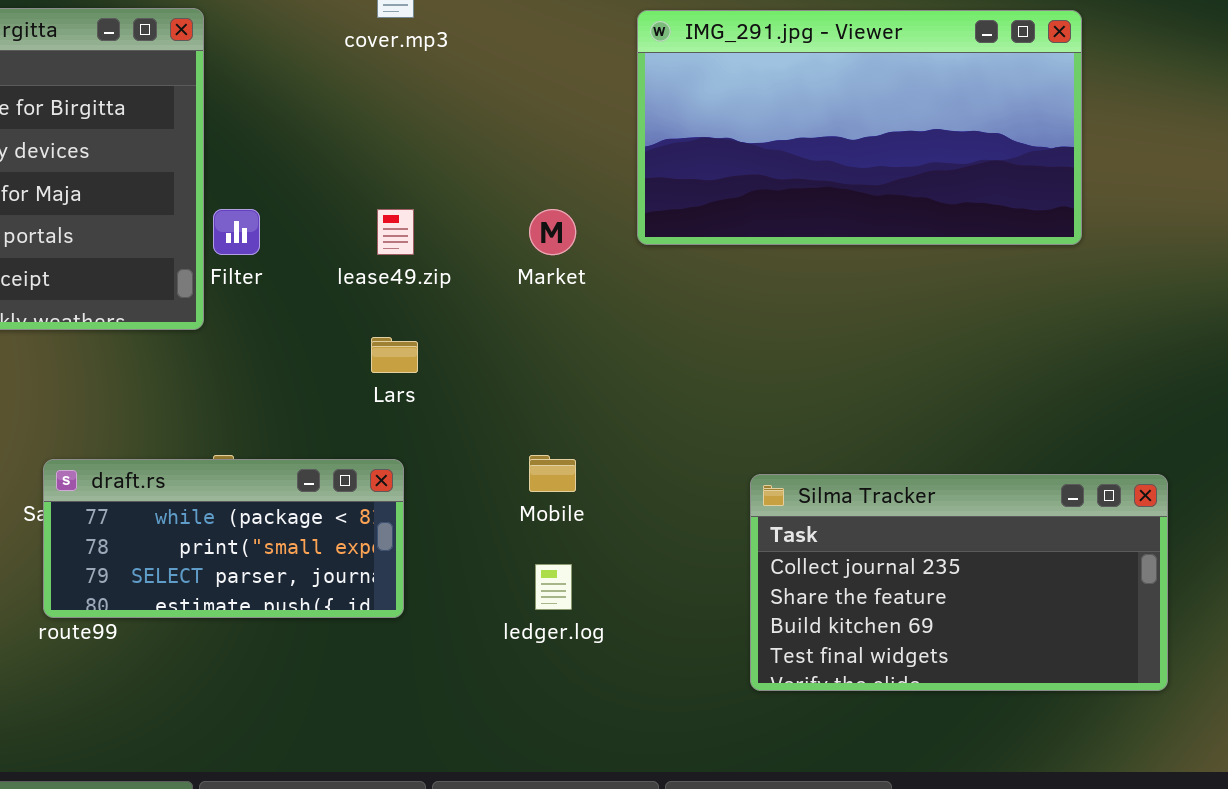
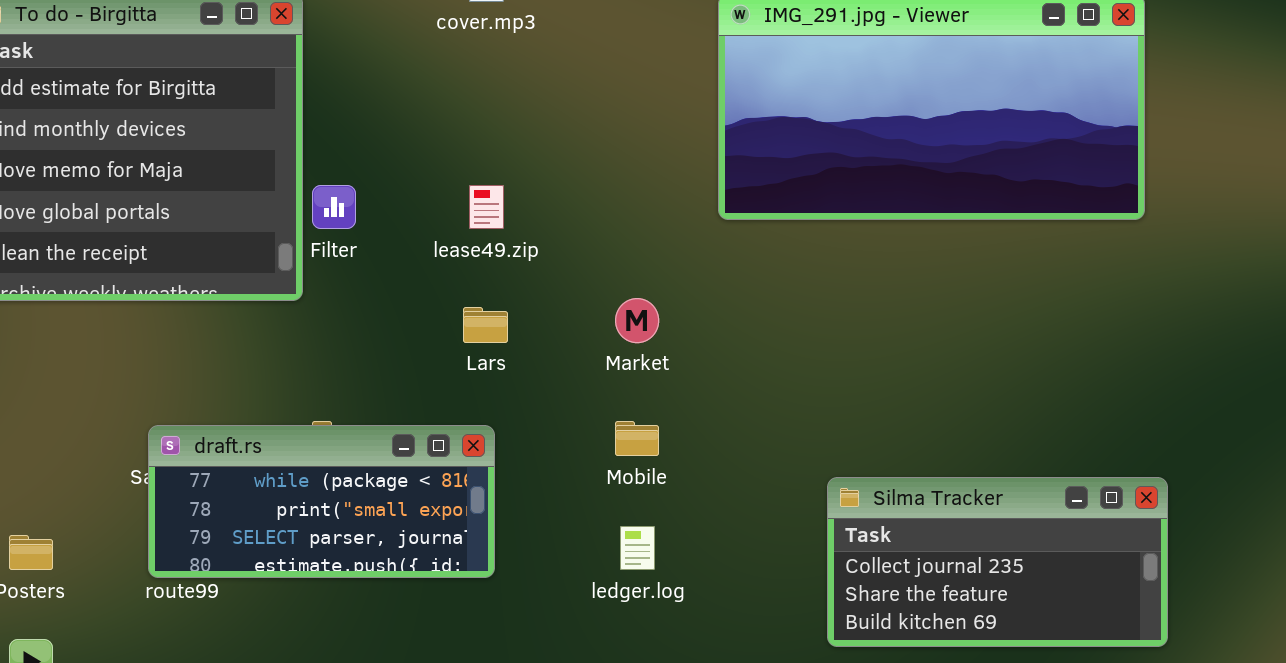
Market: [529,209,576,255] -> [615,298,659,343], moved
Silma Tracker: [750,474,1168,691] -> [827,477,1168,647], resized

